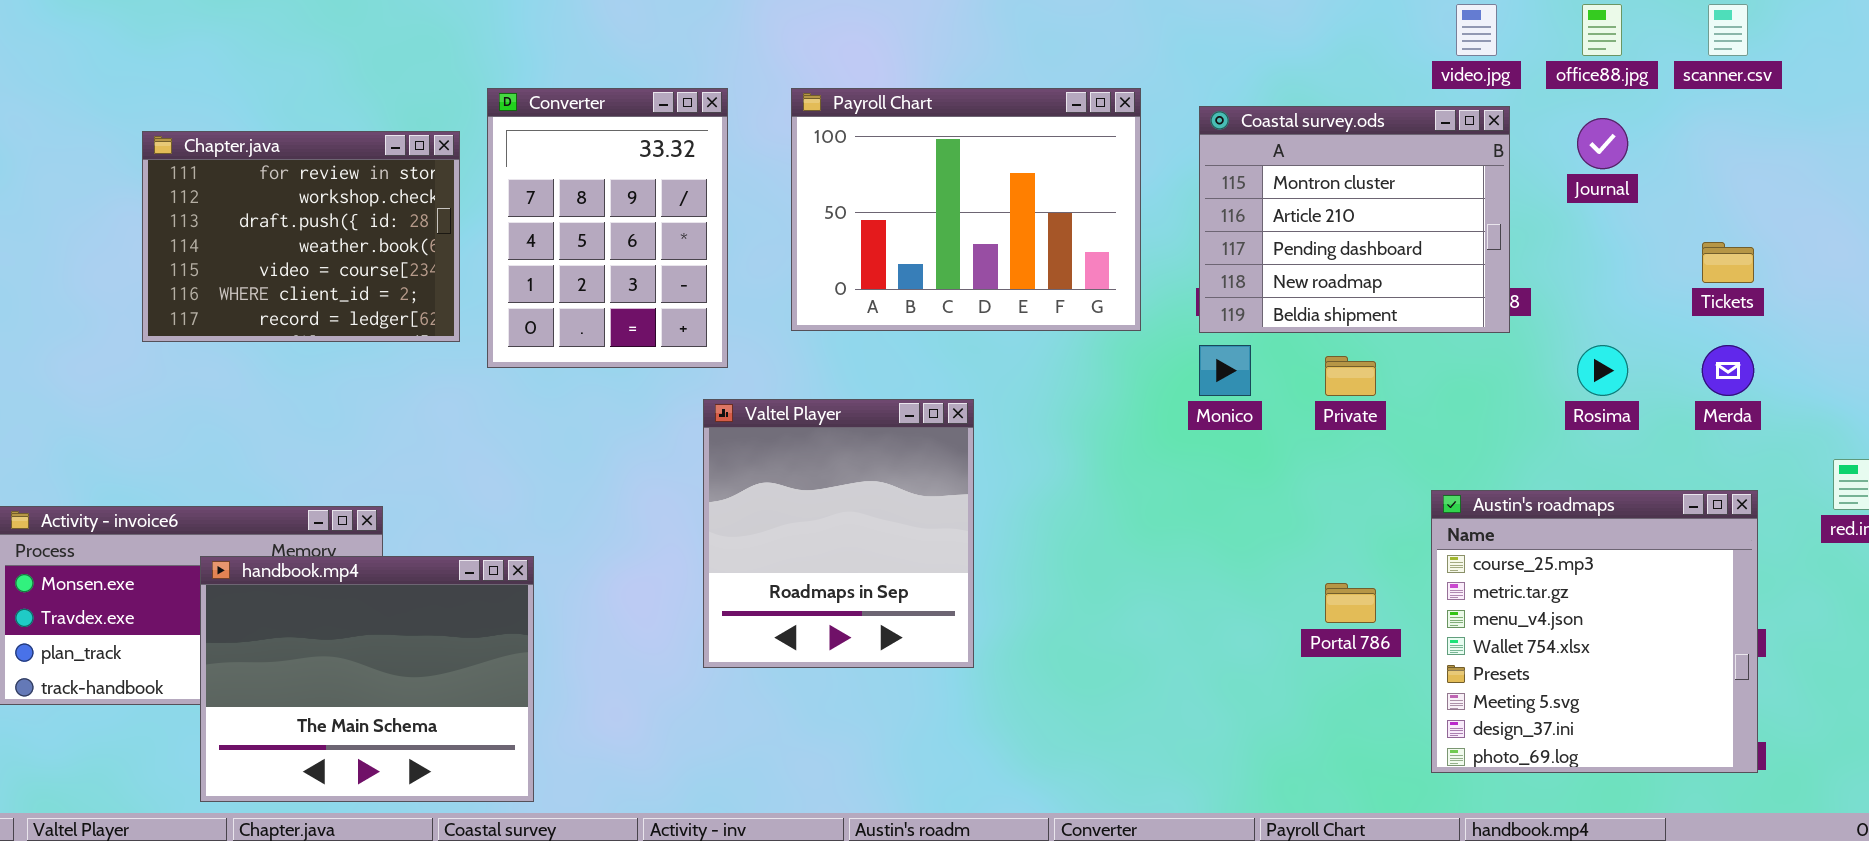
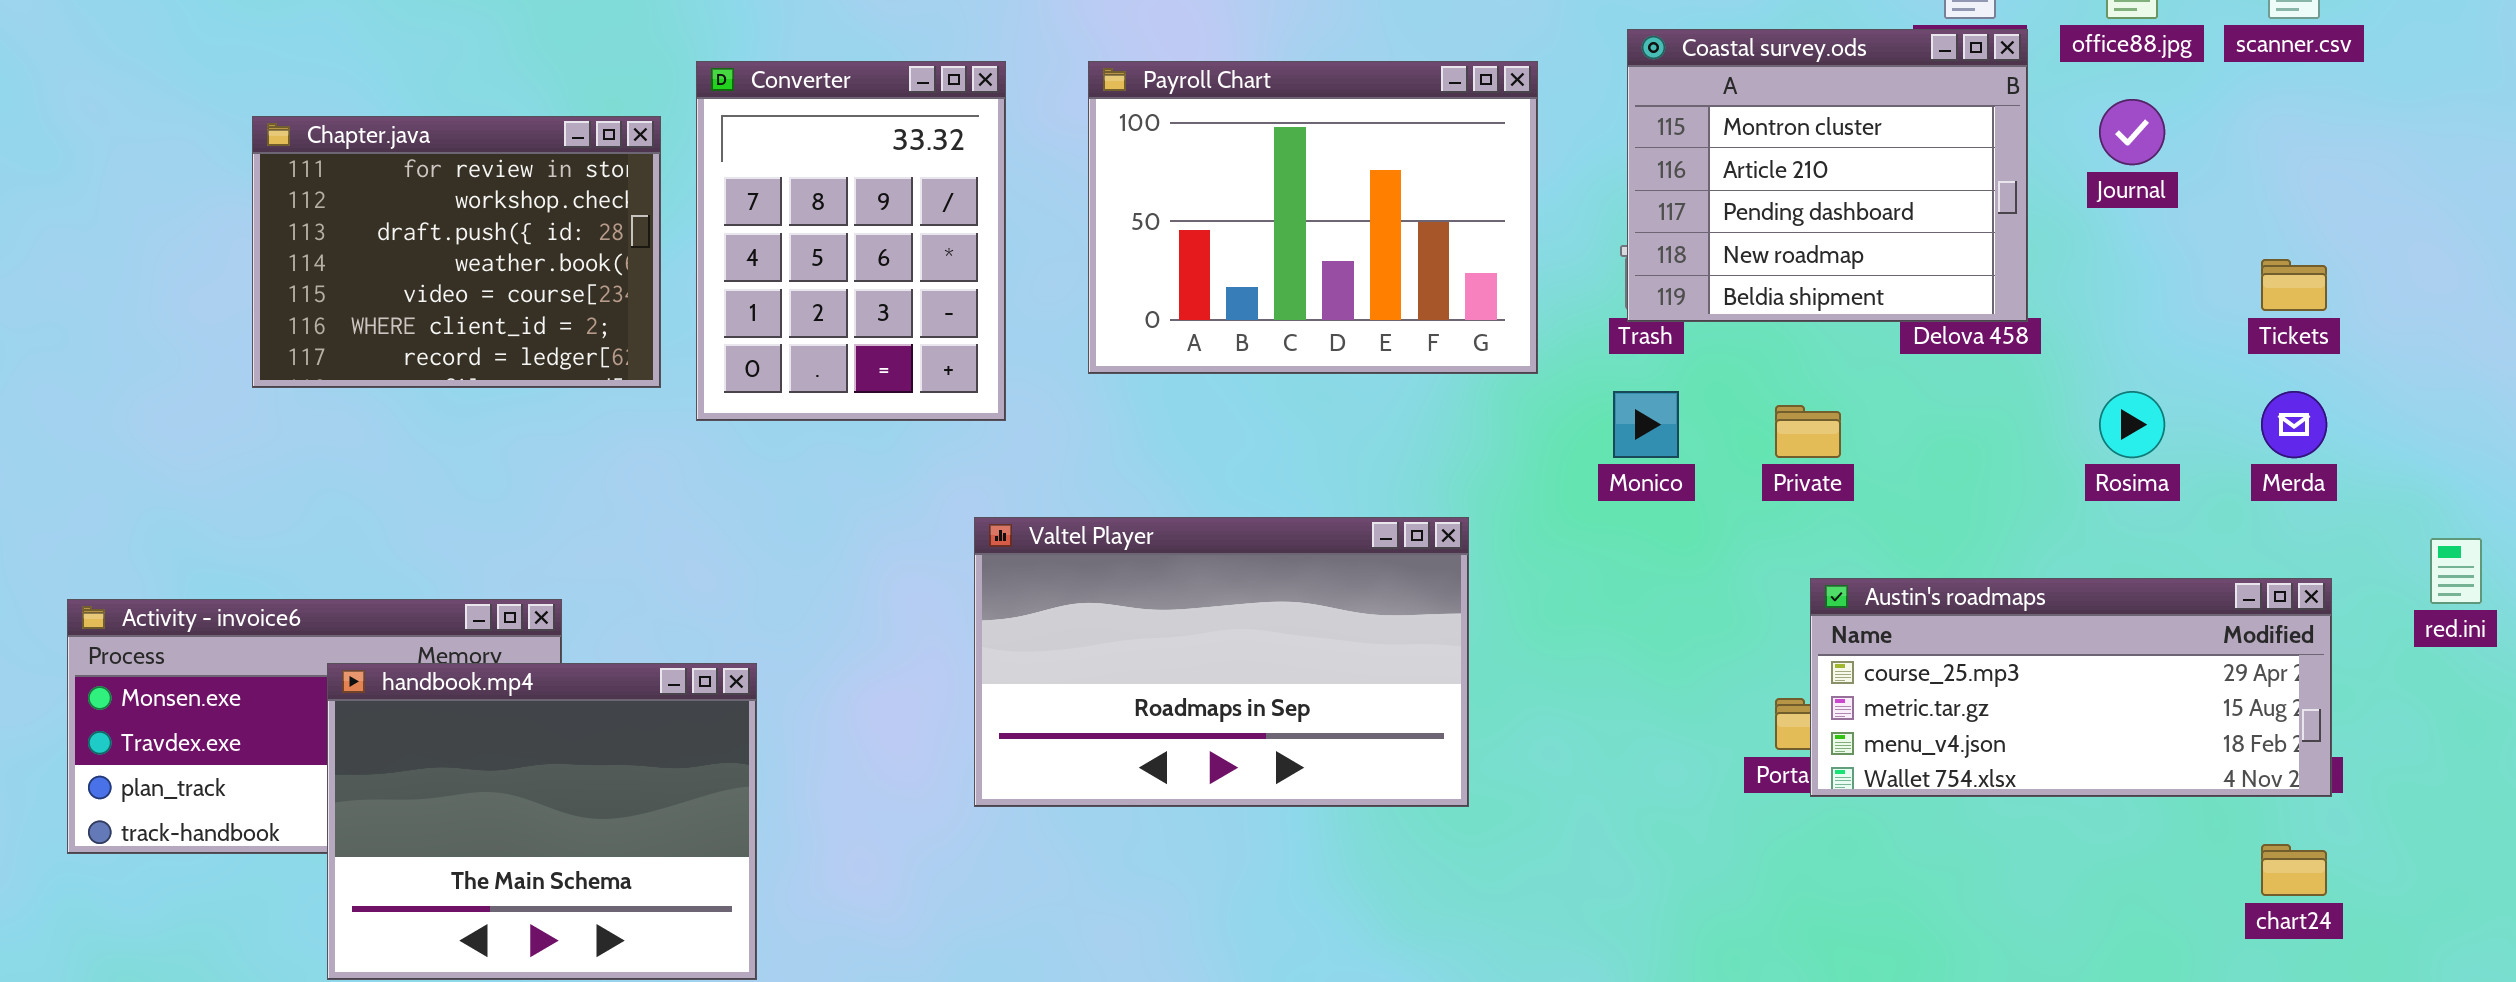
Coastal survey.ods: [1199,106,1510,333] -> [1627,29,2028,322], moved
Valtel Player: [703,399,974,668] -> [974,517,1469,807], resized
Austin's roadmaps: [1431,490,1758,773] -> [1810,578,2332,797], resized

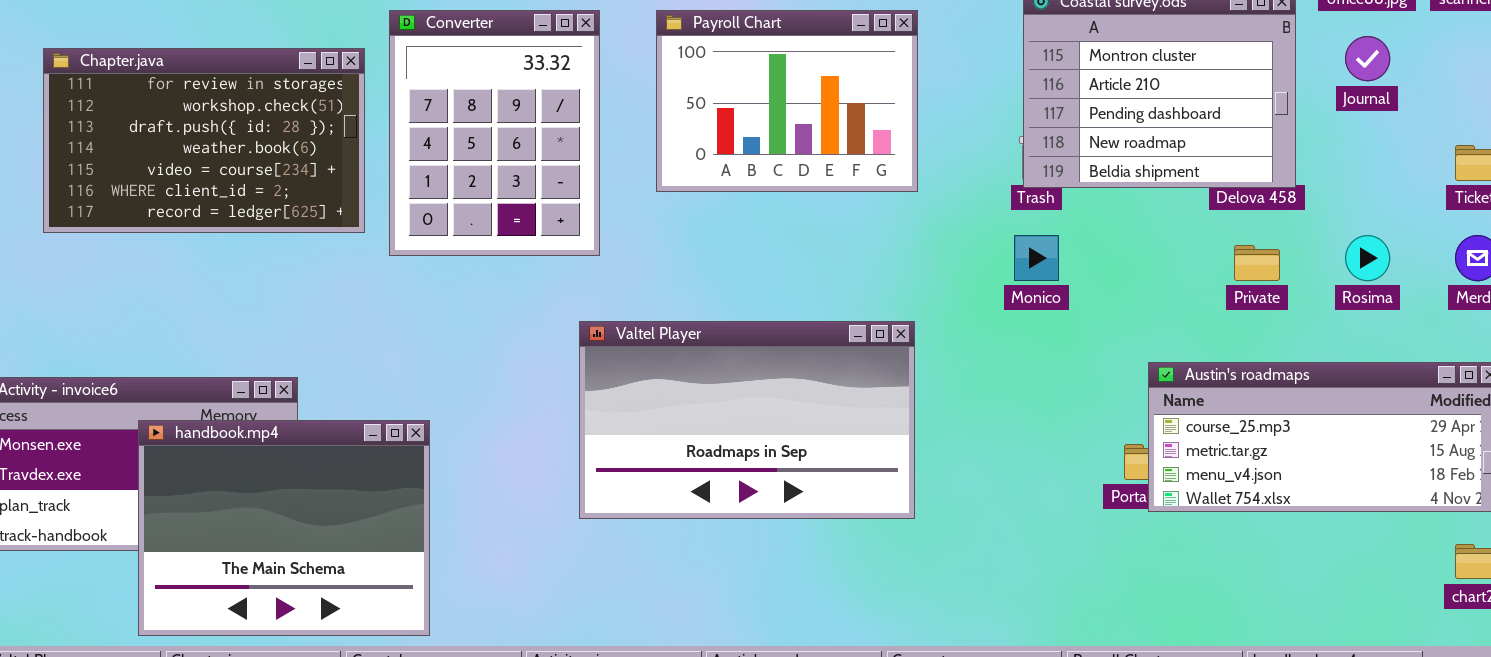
Payroll Chart: [1088,61,1538,374] -> [656,10,918,192], resized
Chapter.java: [252,116,661,388] -> [43,48,365,233], resized
Private: [1775,405,1841,458] -> [1234,245,1280,281], moved

